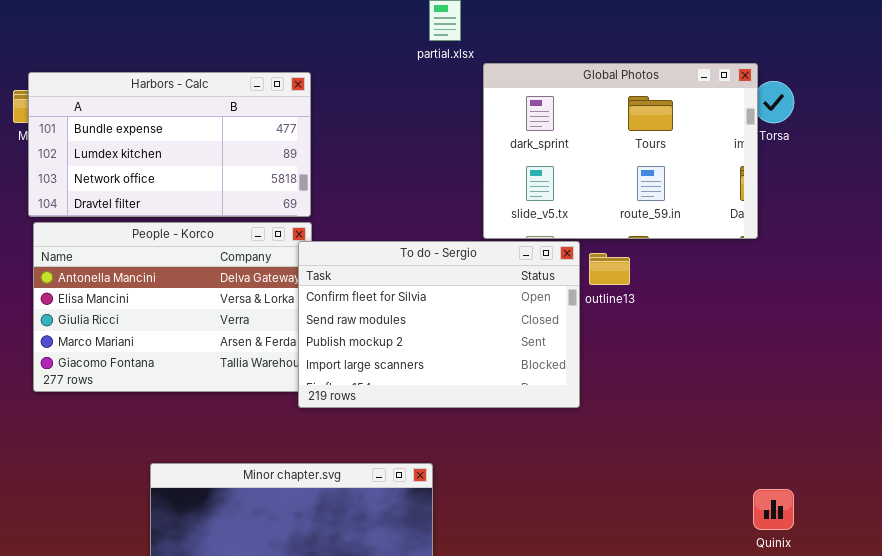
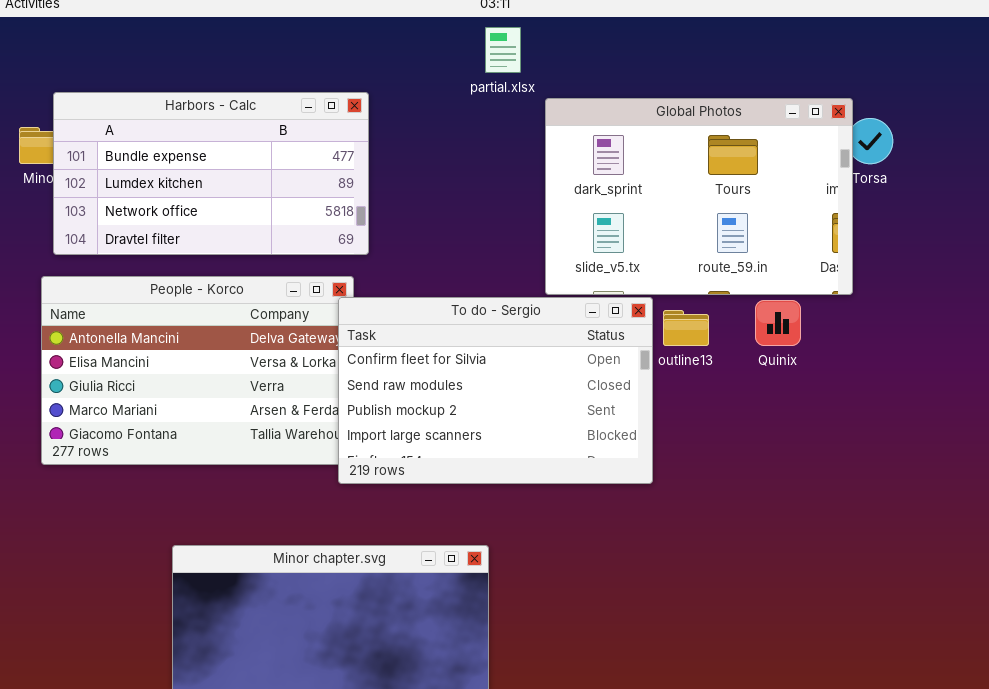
Harbors - Calc: [28,72,311,217] -> [53,92,369,255], moved
Quinix: [753,489,794,530] -> [755,300,801,346], moved

